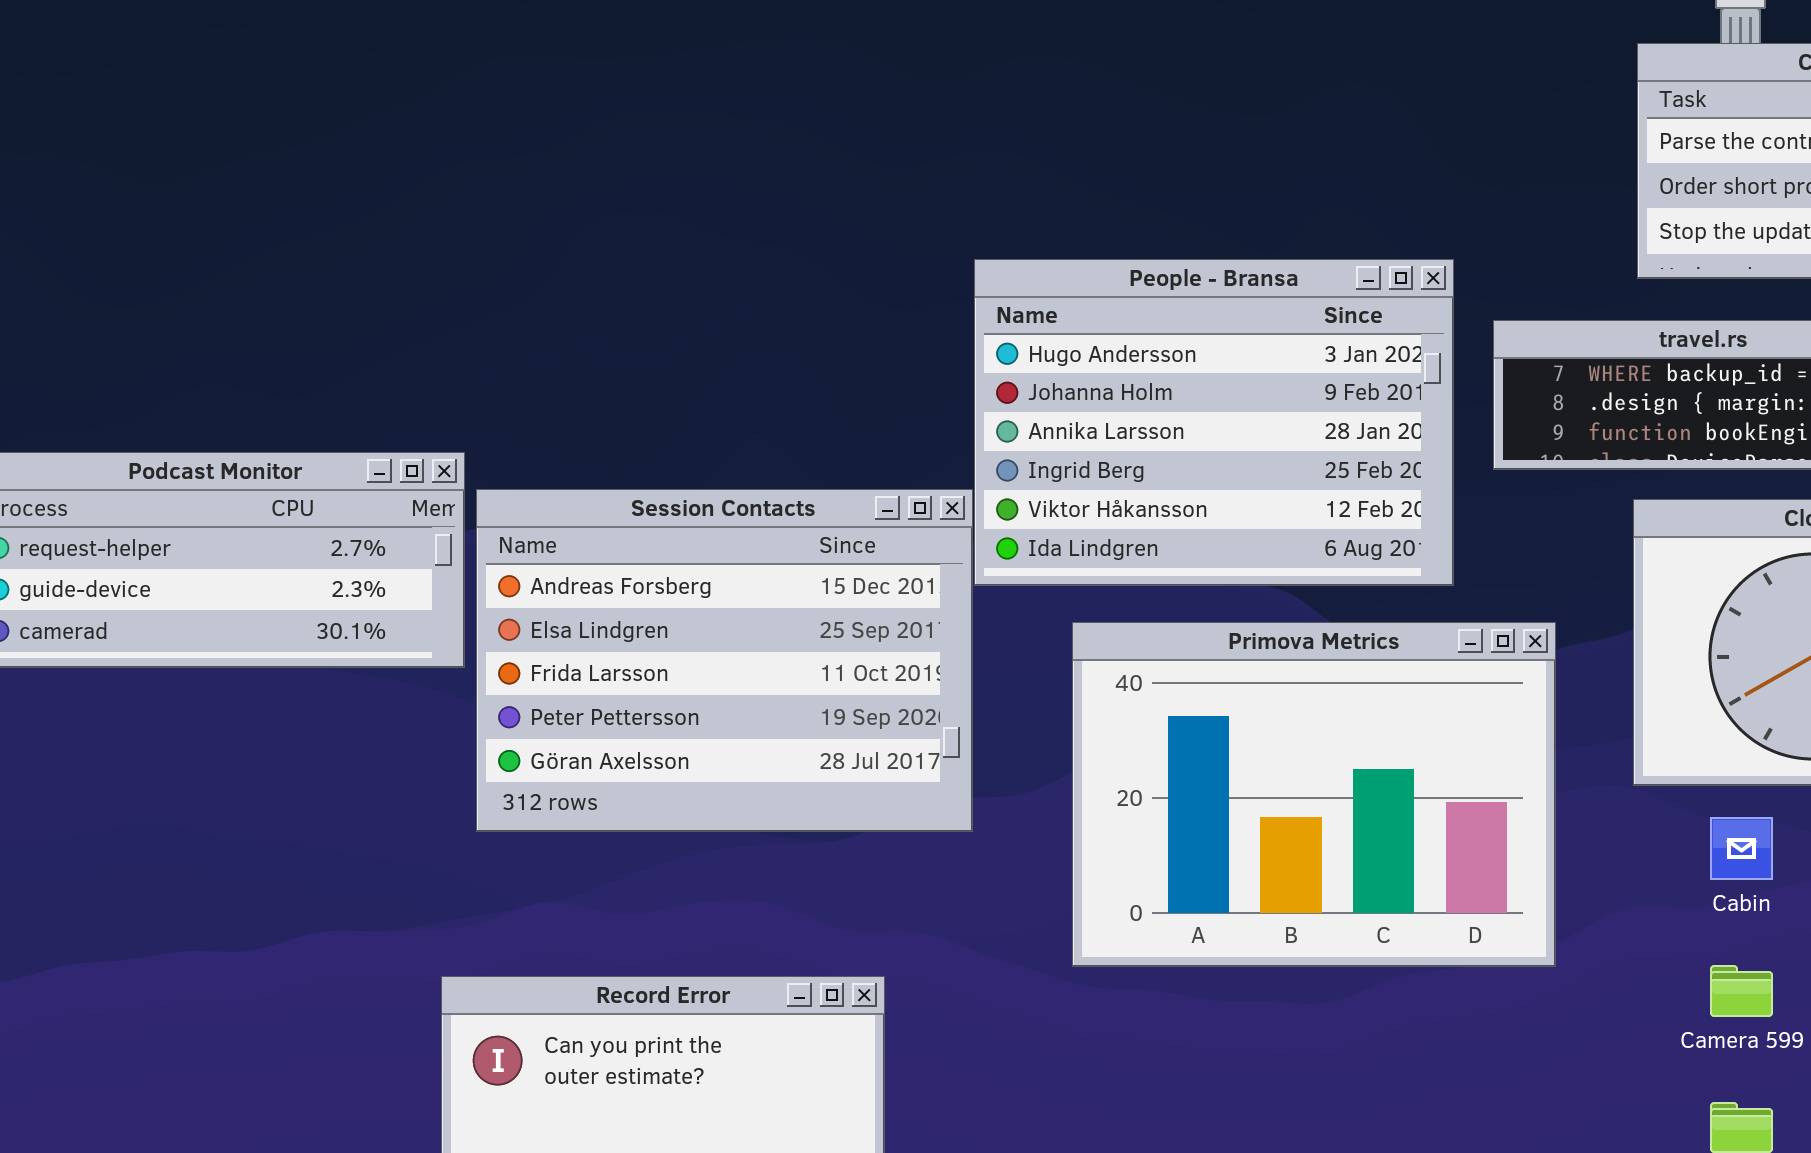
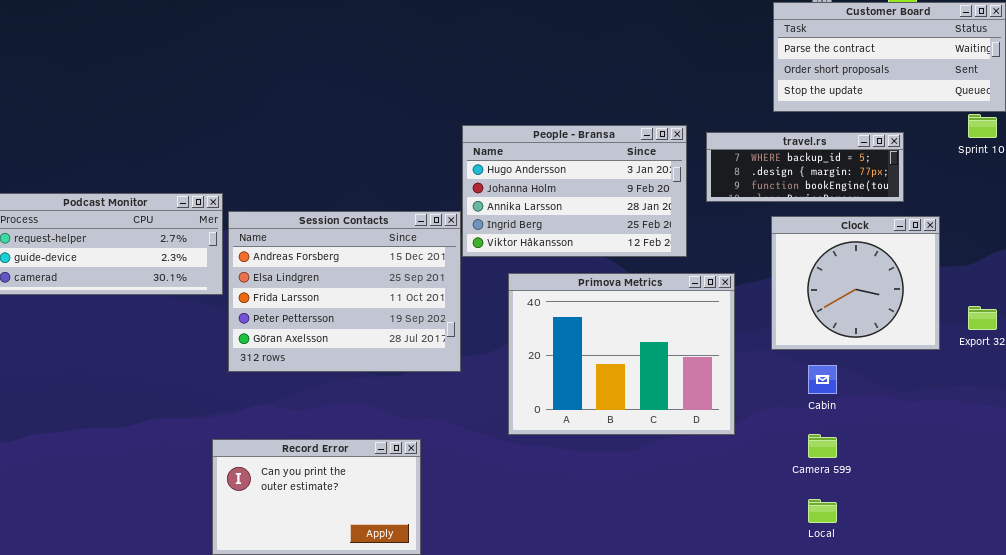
People - Bransa: [974,259,1454,586] -> [462,125,687,257], resized

